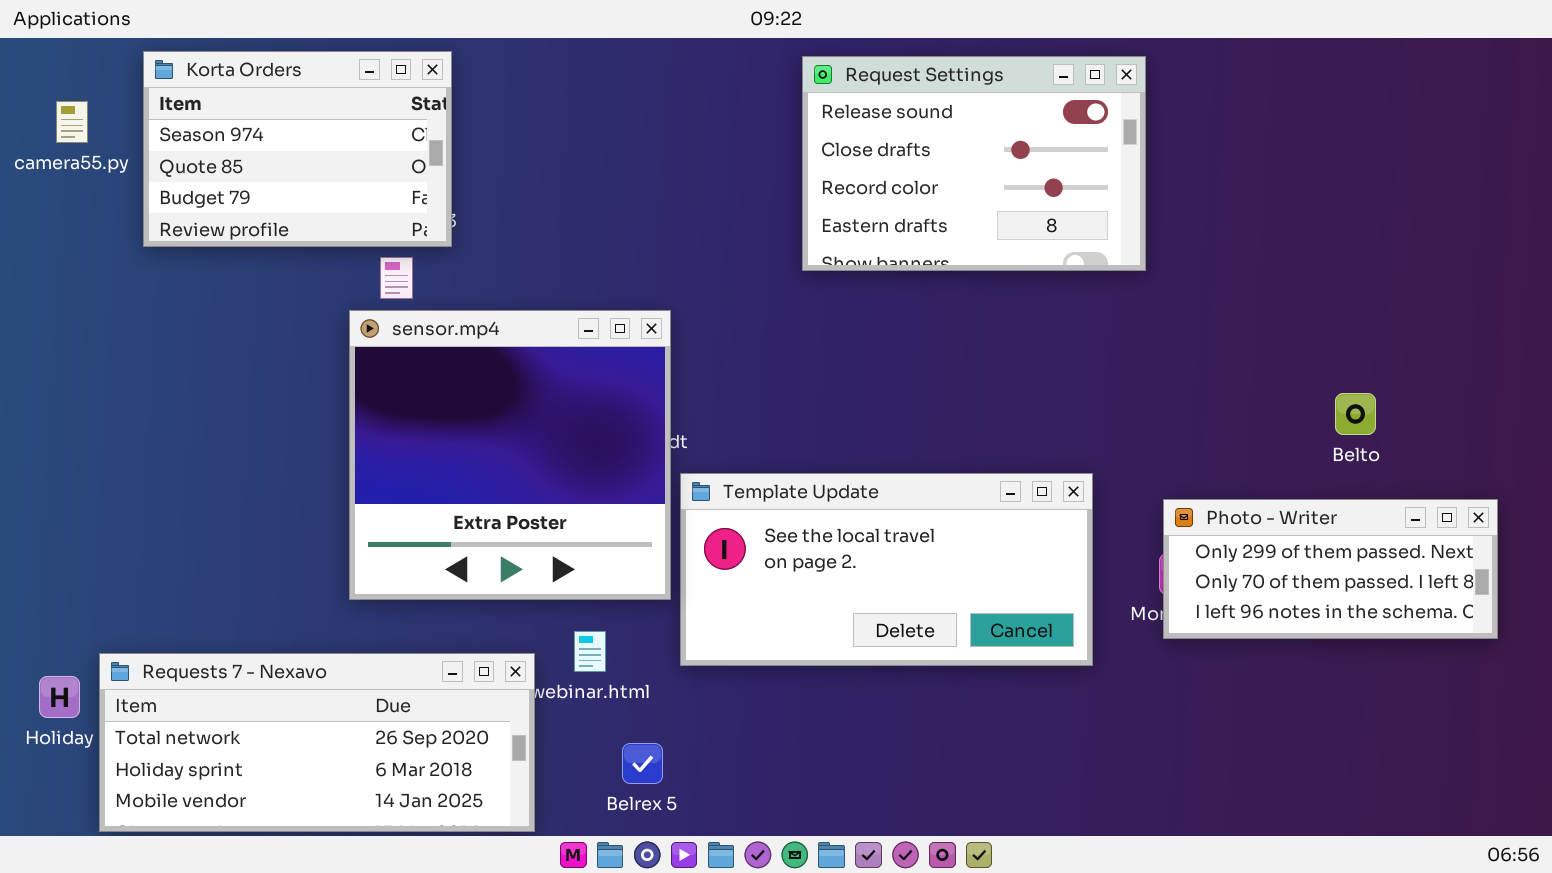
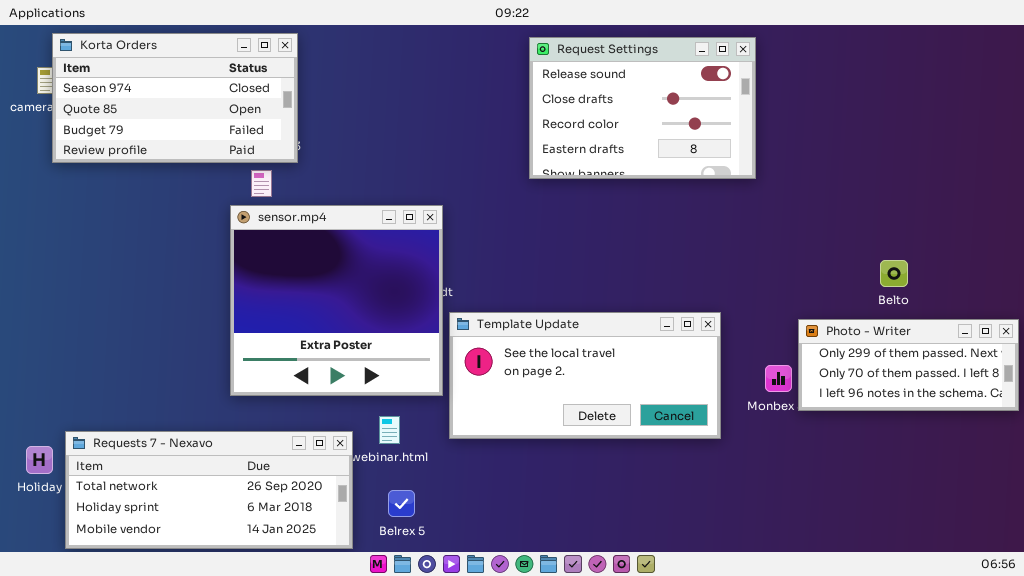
Korta Orders: [143,51,452,247] -> [52,33,298,163], resized
Photo - Writer: [1163,499,1498,639] -> [798,319,1019,411], moved
Belrex 5: [622,743,663,784] -> [388,490,415,517], moved

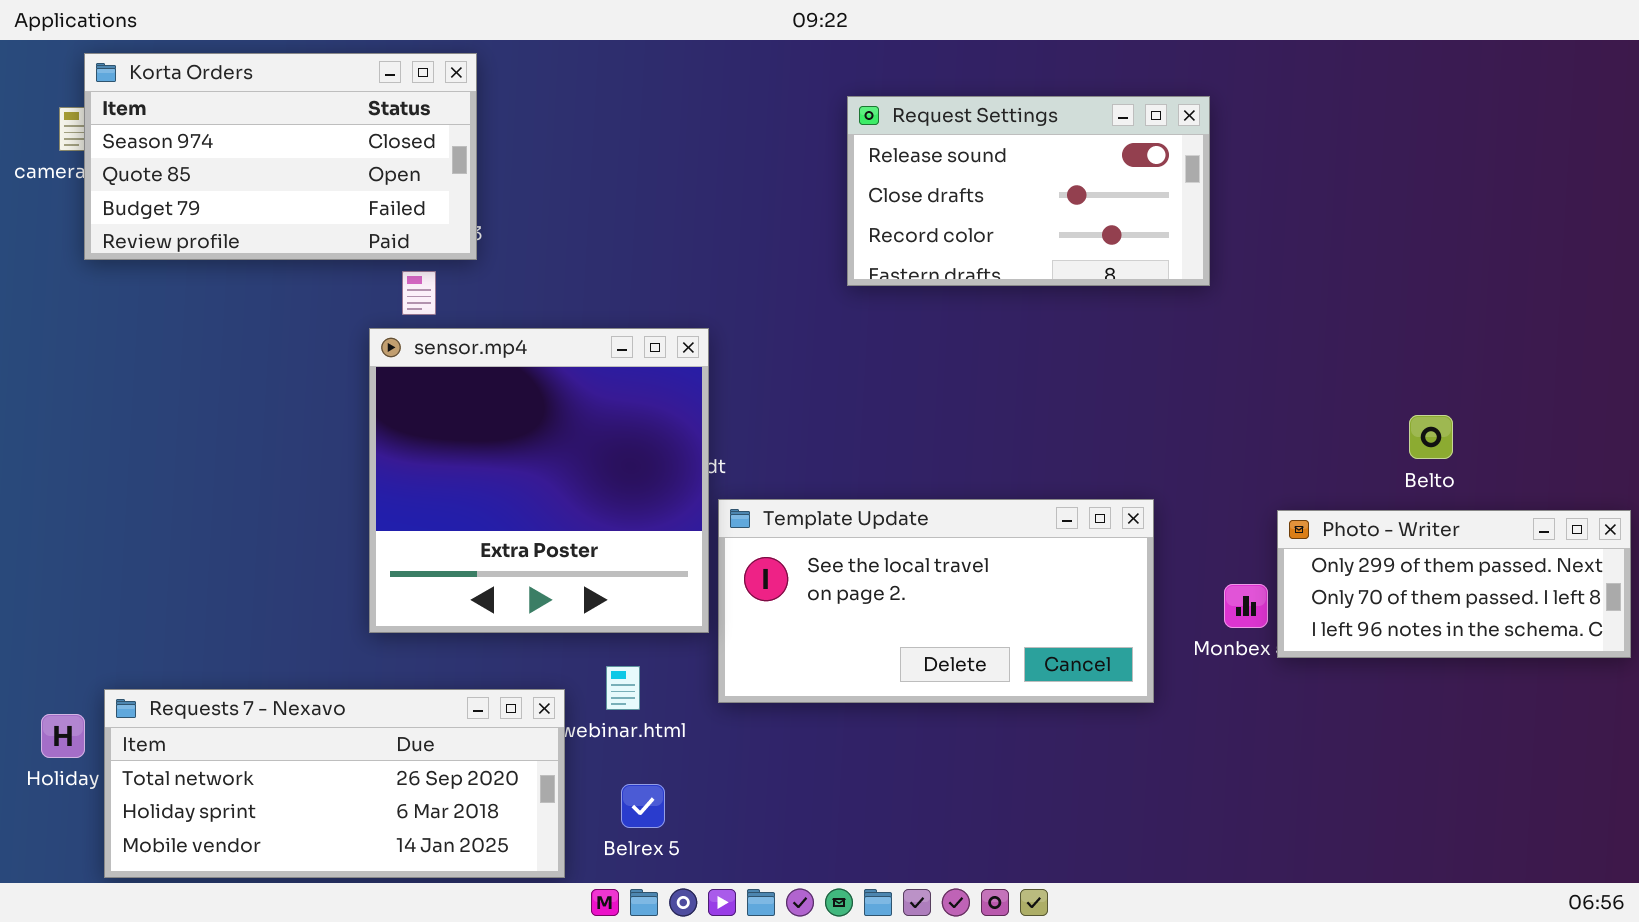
Request Settings: [529,37,756,179] -> [847,96,1210,286], resized

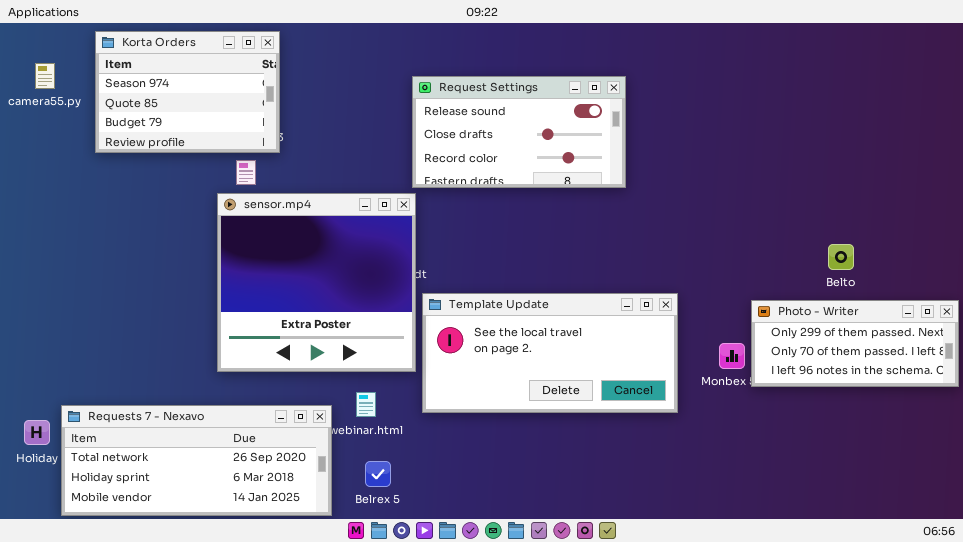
Korta Orders: [84,53,477,260] -> [95,31,280,153], resized
Request Settings: [847,96,1210,286] -> [412,76,626,188], moved

